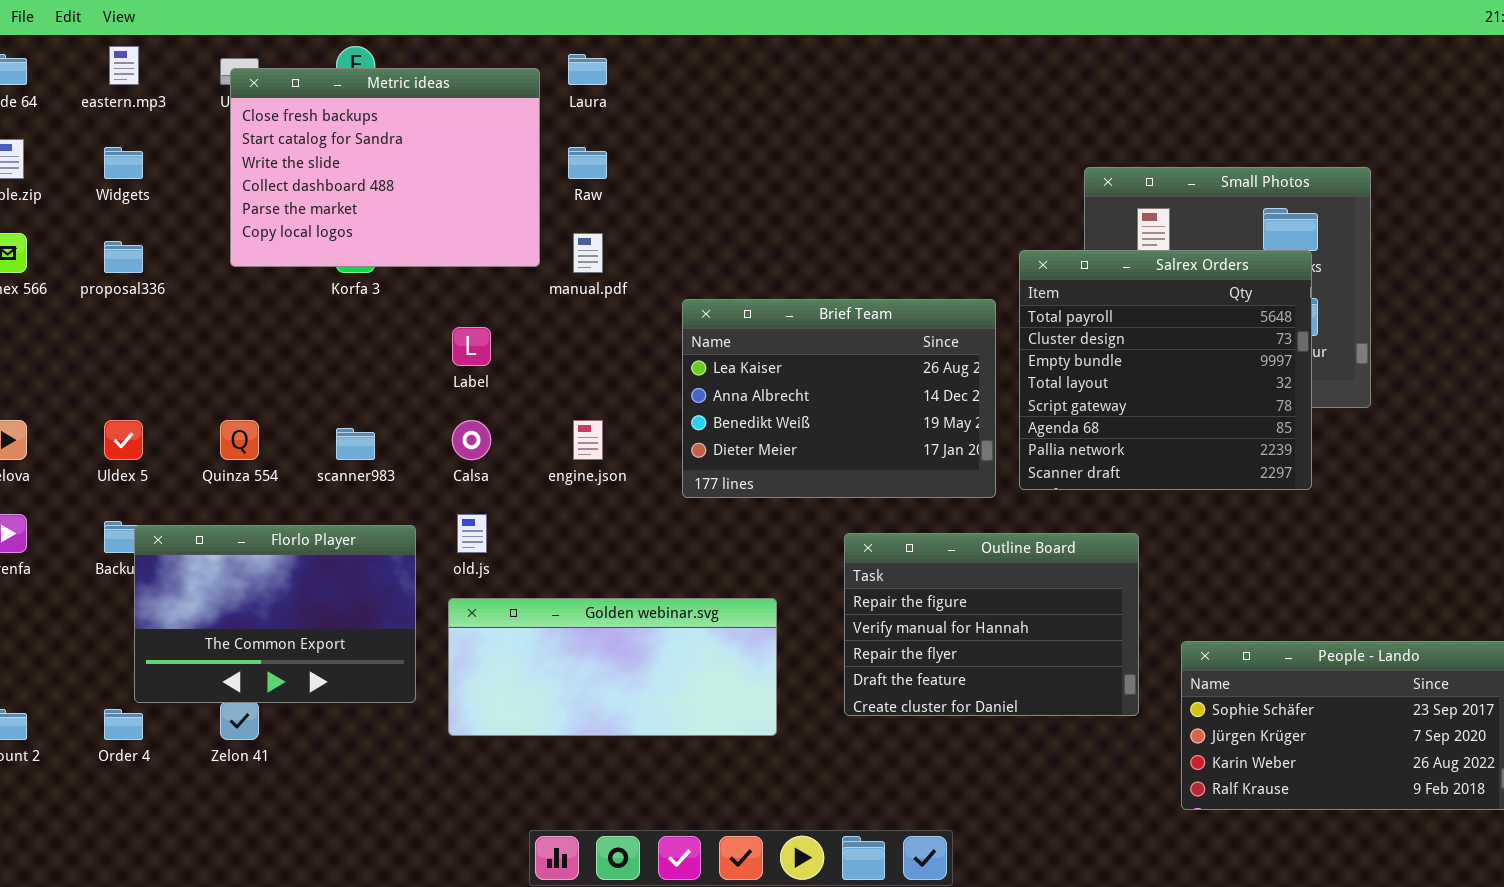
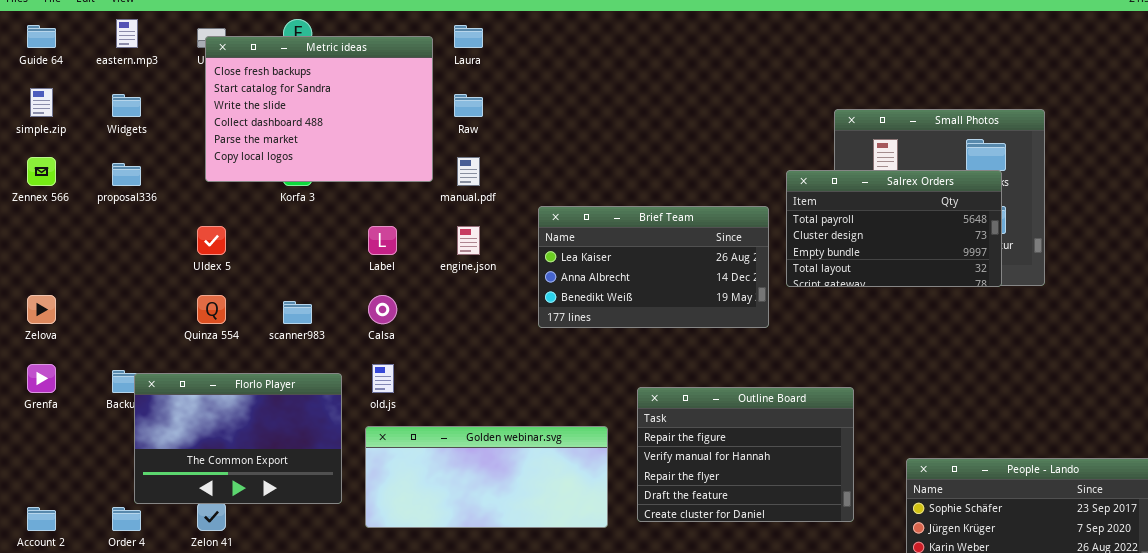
Salrex Orders: [1019,250,1312,490] -> [786,170,1002,287], resized
Brief Team: [682,299,996,498] -> [538,206,769,328], resized
Uldex 5: [104,420,143,460] -> [197,226,226,255], moved
engine.json: [573,420,603,460] -> [457,226,480,255], moved
Outline Board: [844,533,1139,716] -> [637,387,854,522], moved

